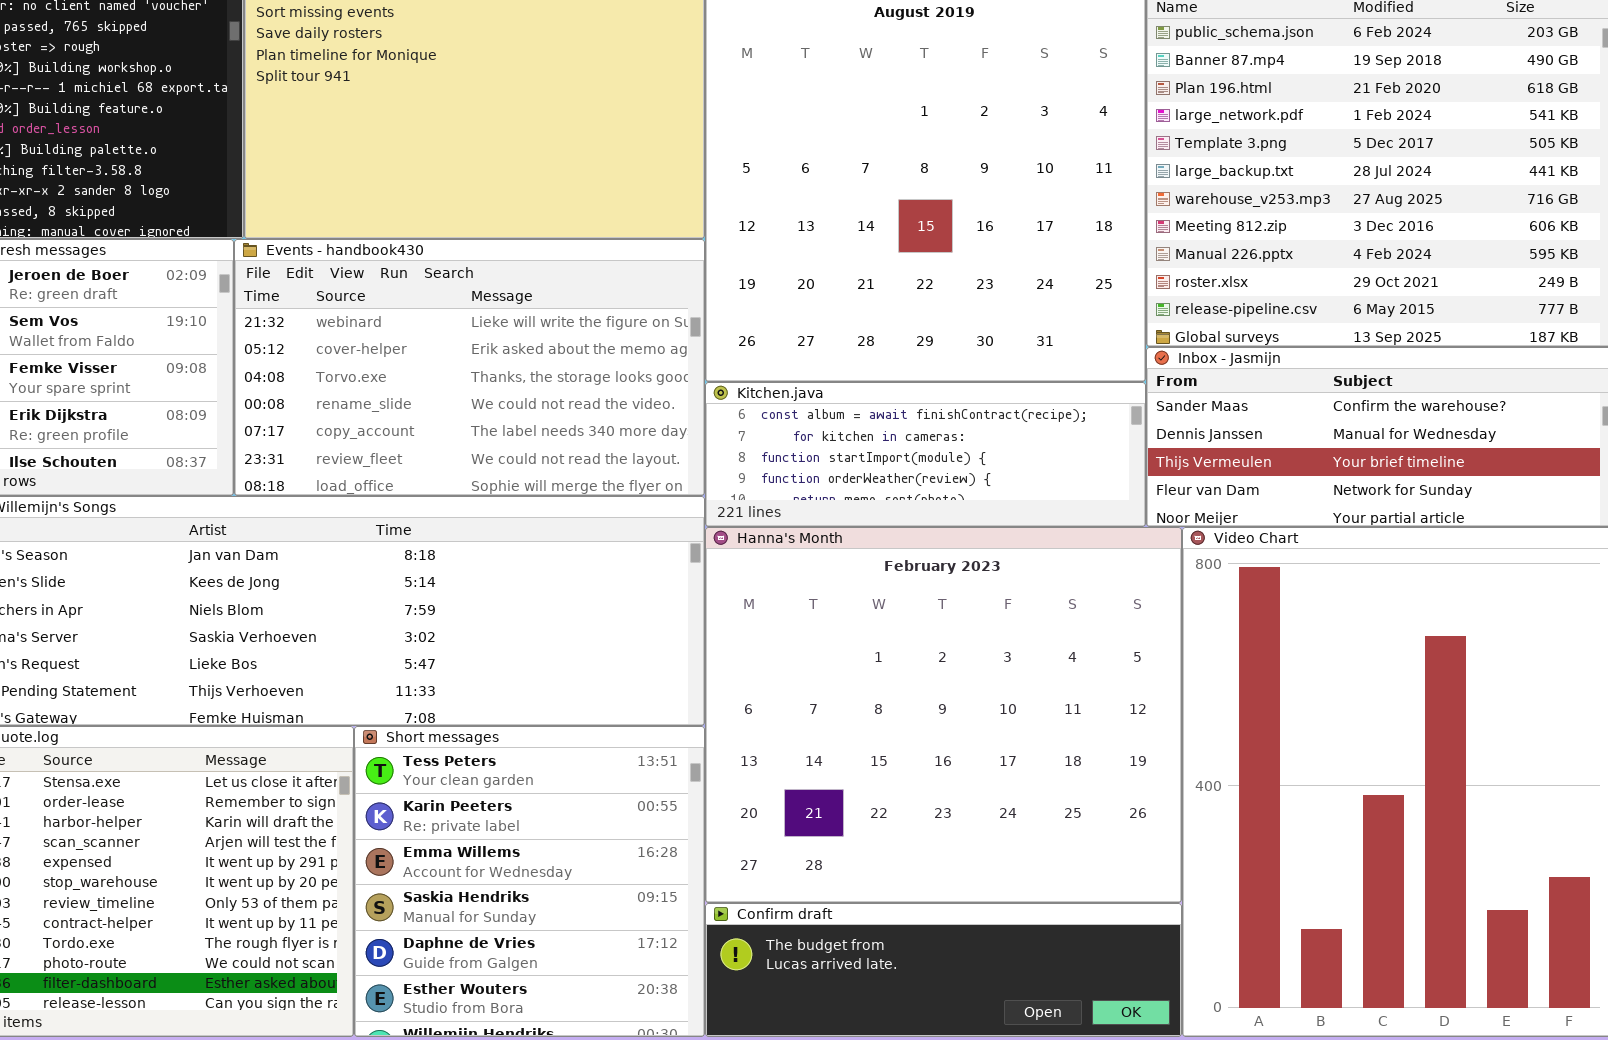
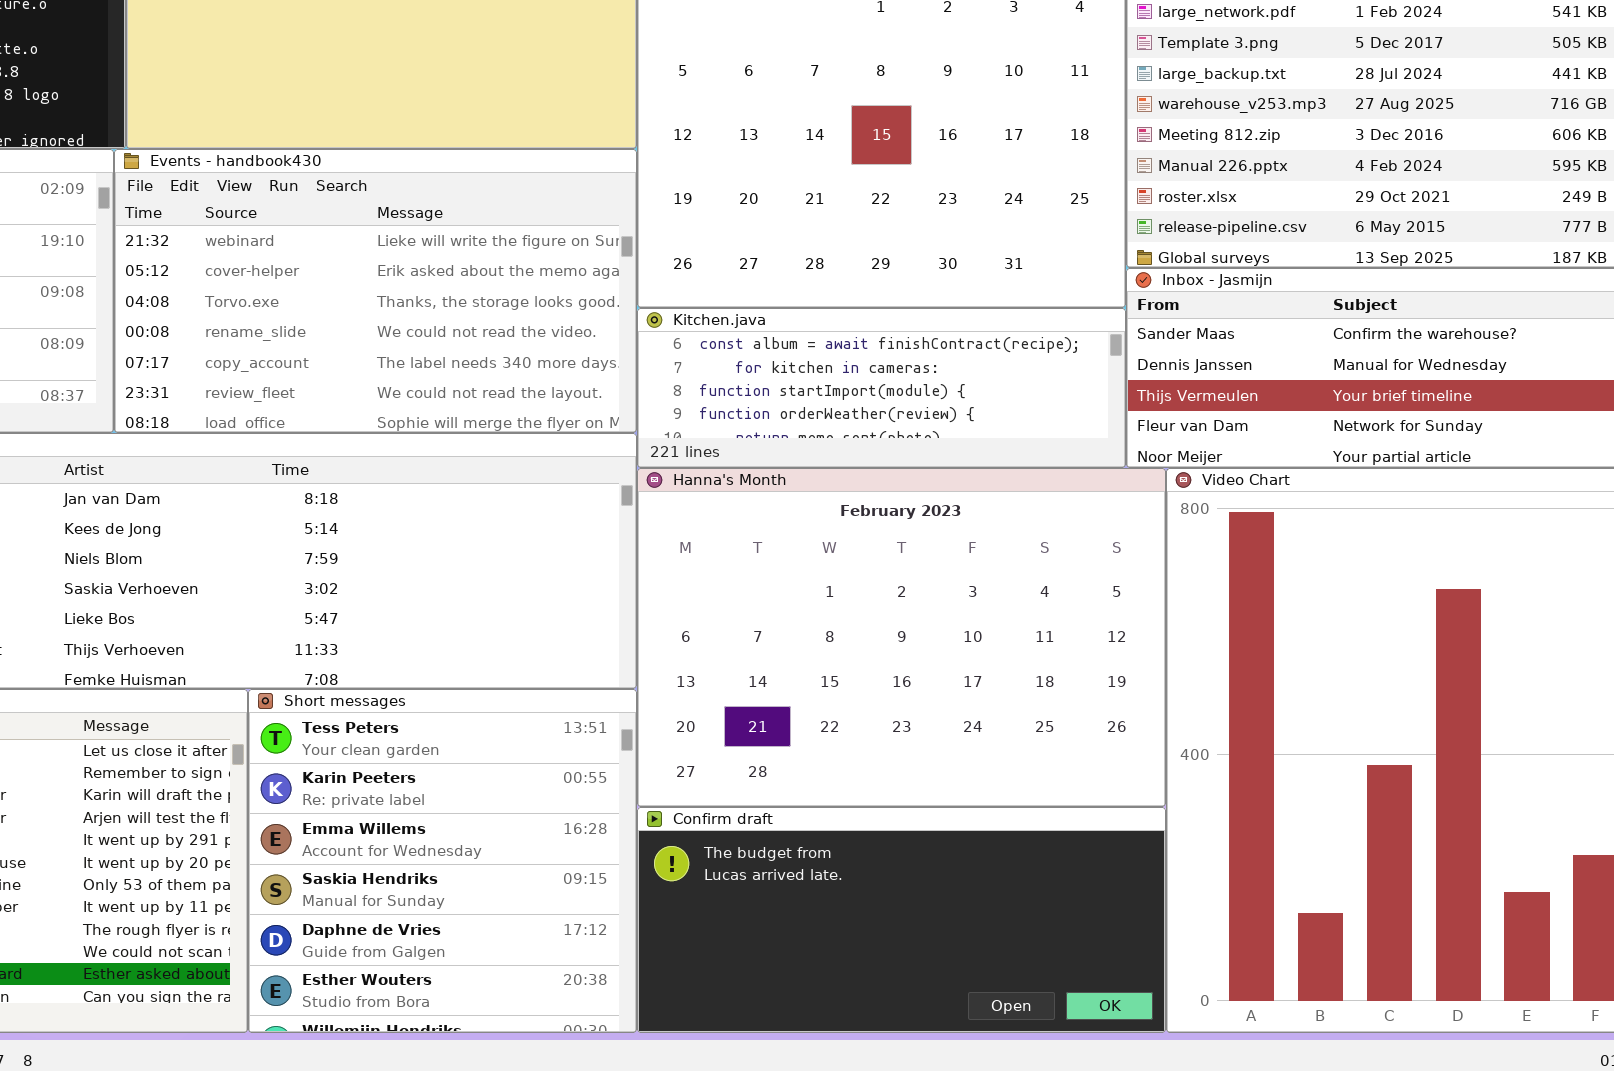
Hanna's Month: [705,527,1182,903] -> [637,468,1166,807], resized
Confirm draft: [705,903,1182,1037] -> [637,807,1166,1033], resized

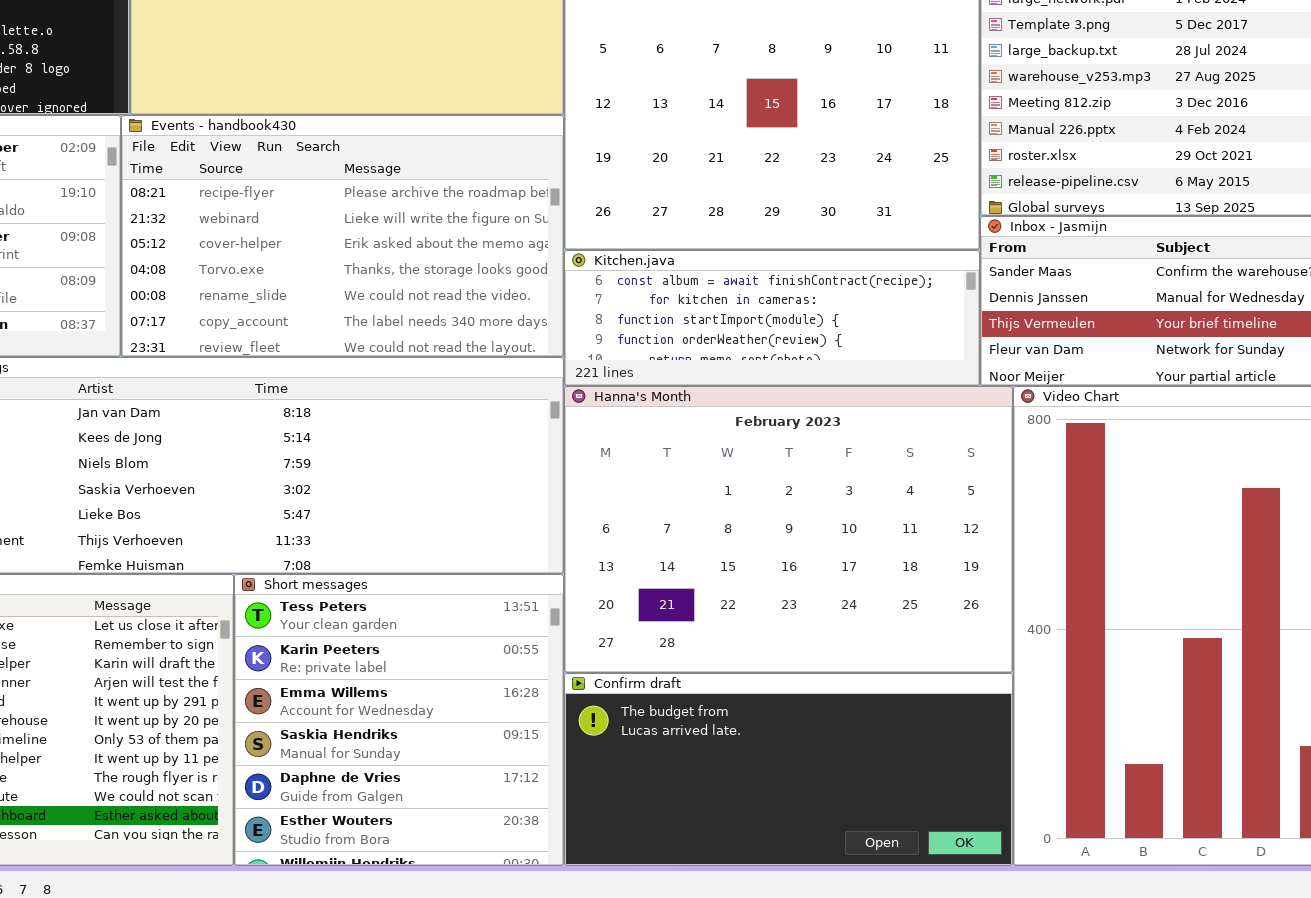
Events - handbook430: [114,149,637,433] -> [121,115,564,357], scrolled up 1 row

